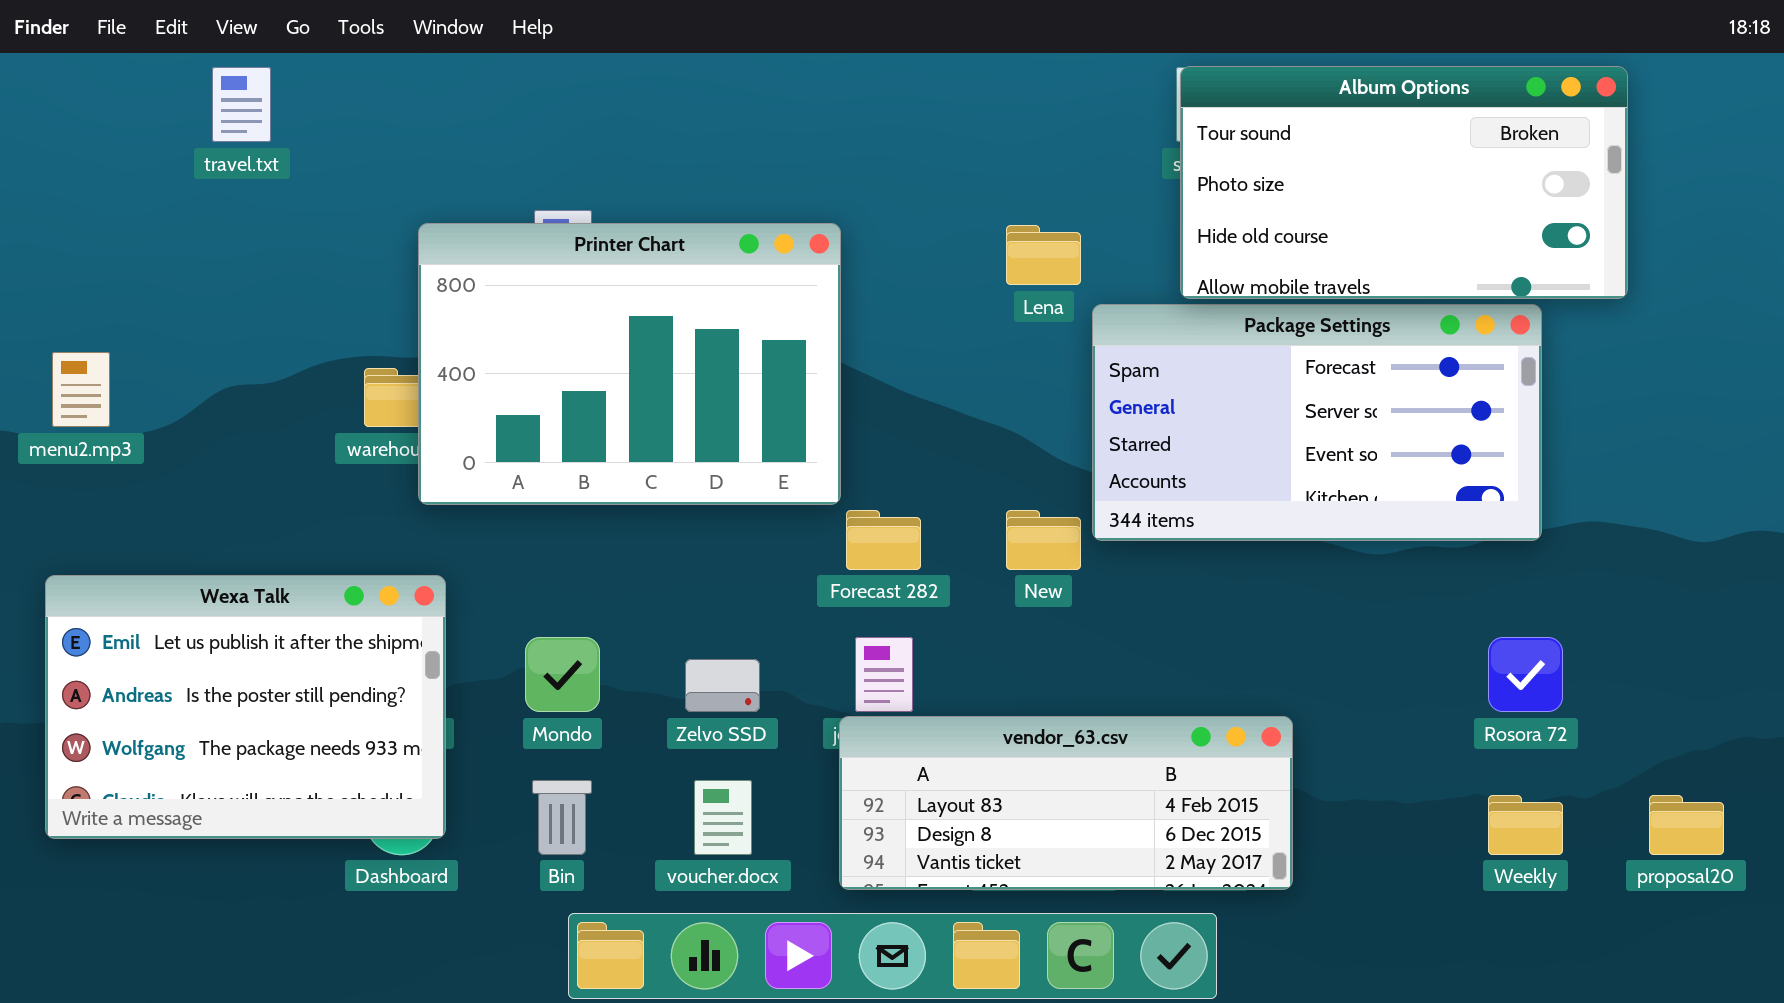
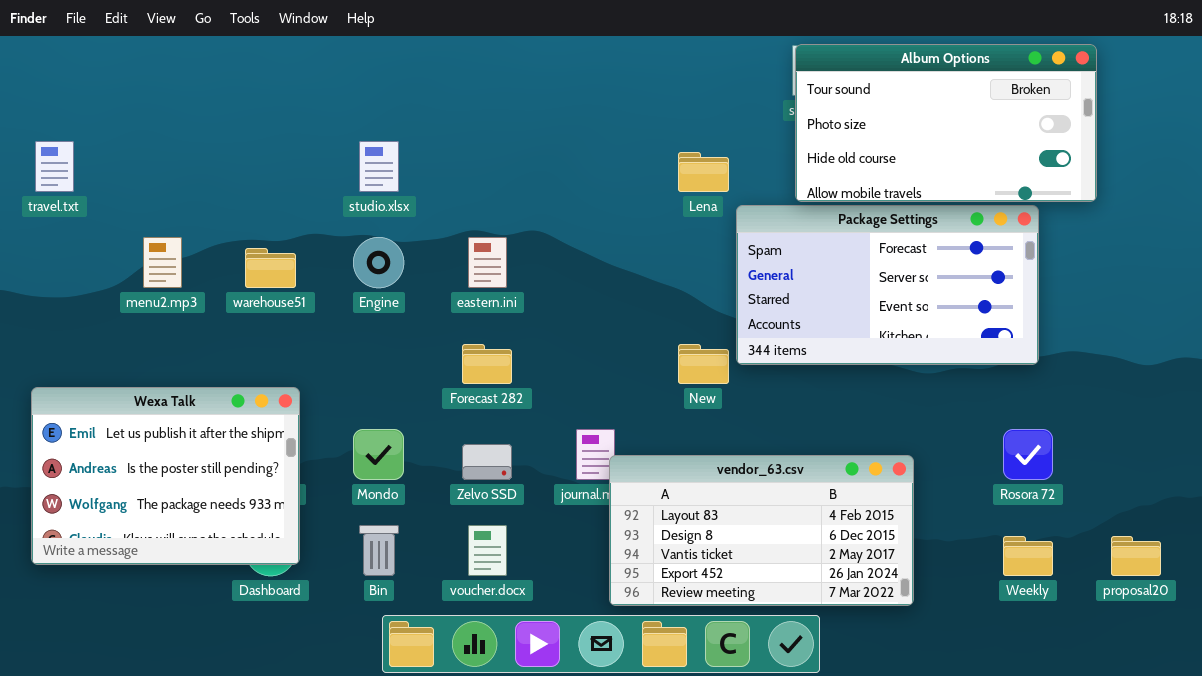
travel.txt: [212,67,271,142] -> [35,141,74,192], moved
Printer Chart: [418,223,841,505] -> none, closed
menu2.mp3: [52,352,110,427] -> [143,237,182,288], moved
Forecast 282: [846,510,921,570] -> [462,344,512,384], moved
vendor_63.csv: [839,716,1293,890] -> [609,455,914,606], moved, resized

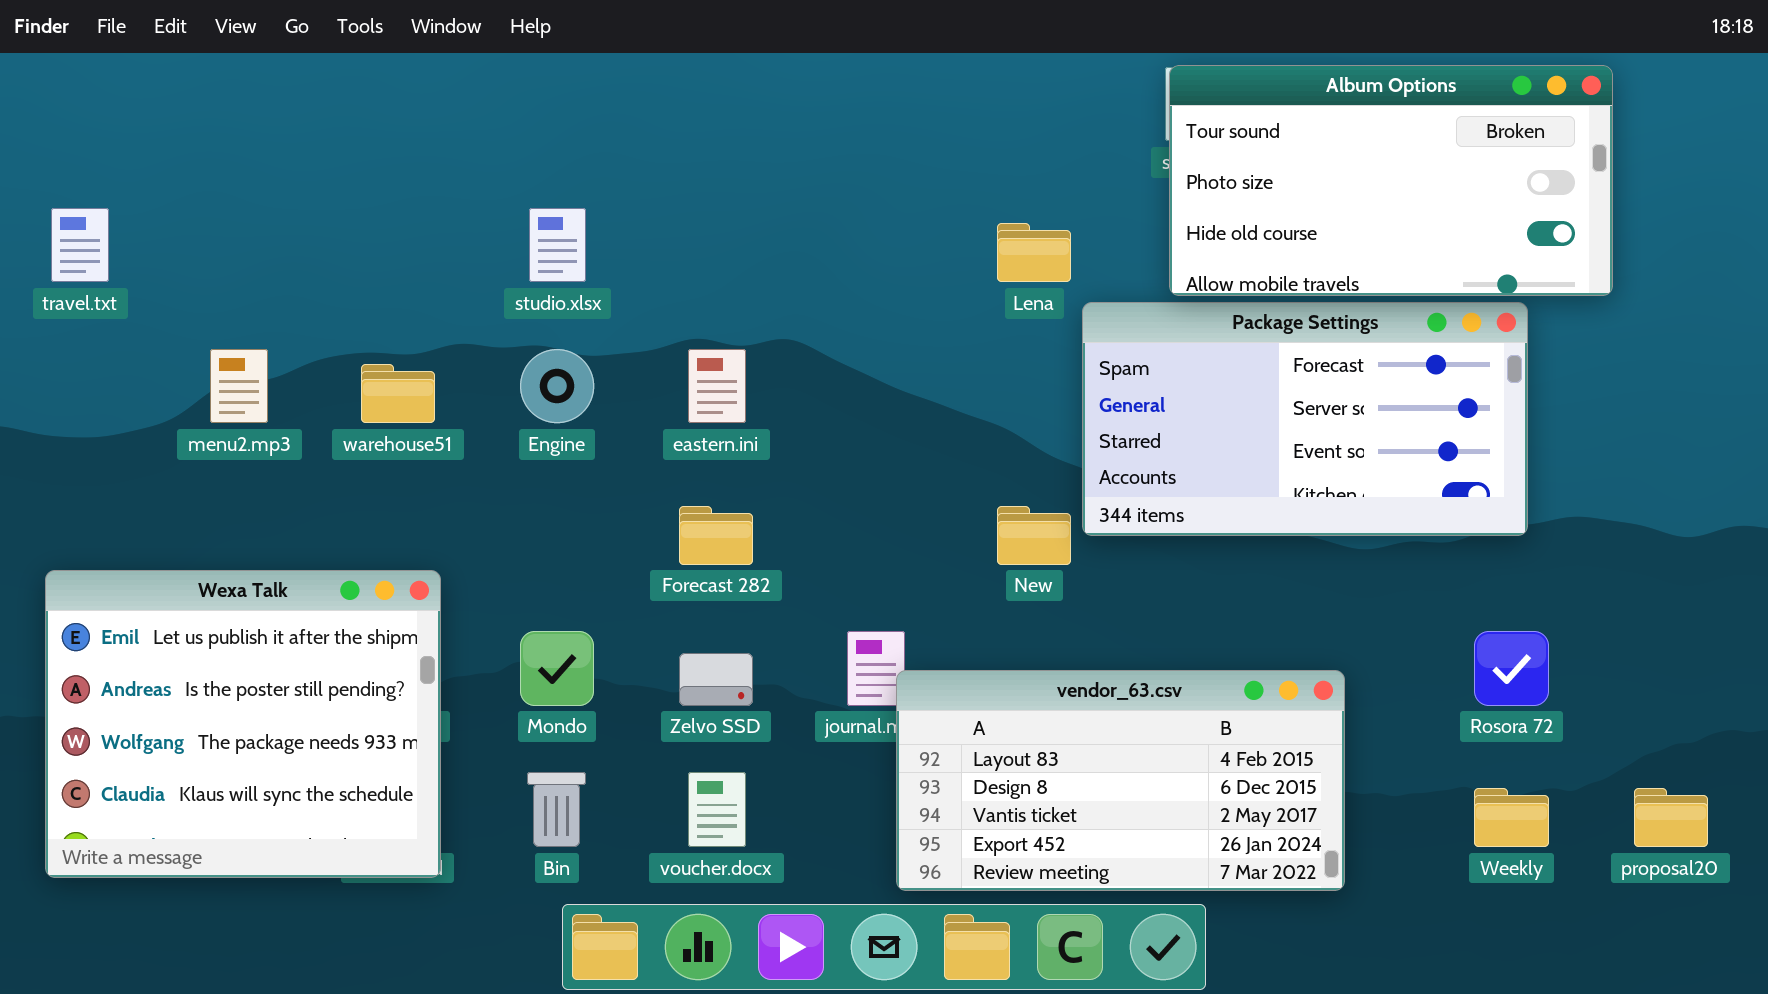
Wexa Talk: [31,387,300,565] -> [45,570,441,878], resized

